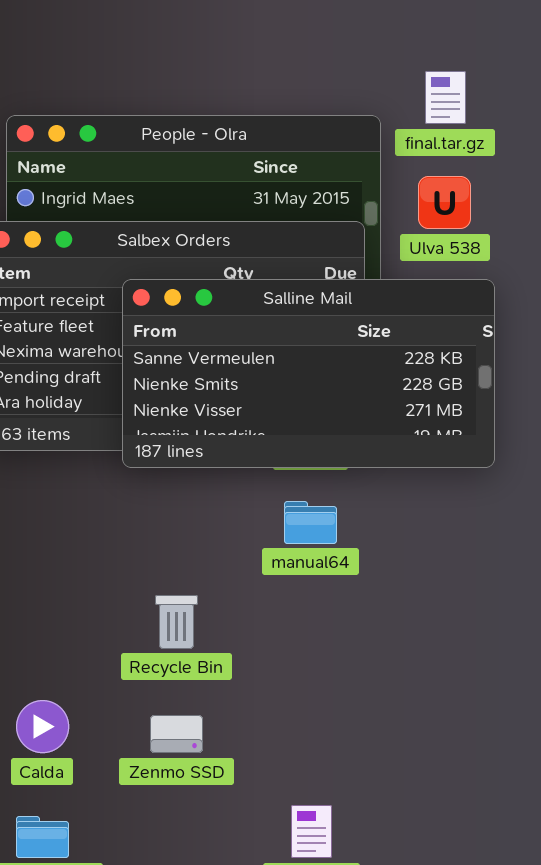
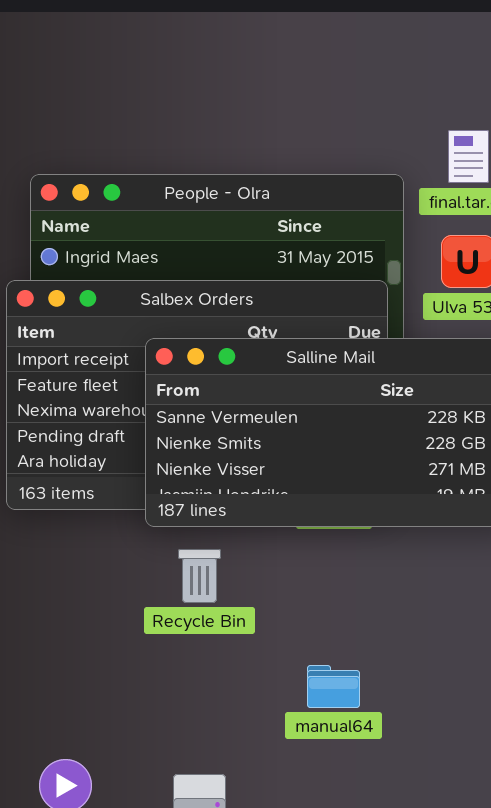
manual64: [284,501,337,544] -> [307,665,360,708], moved
Recycle Bin: [155,595,198,649] -> [178,549,221,603], moved

